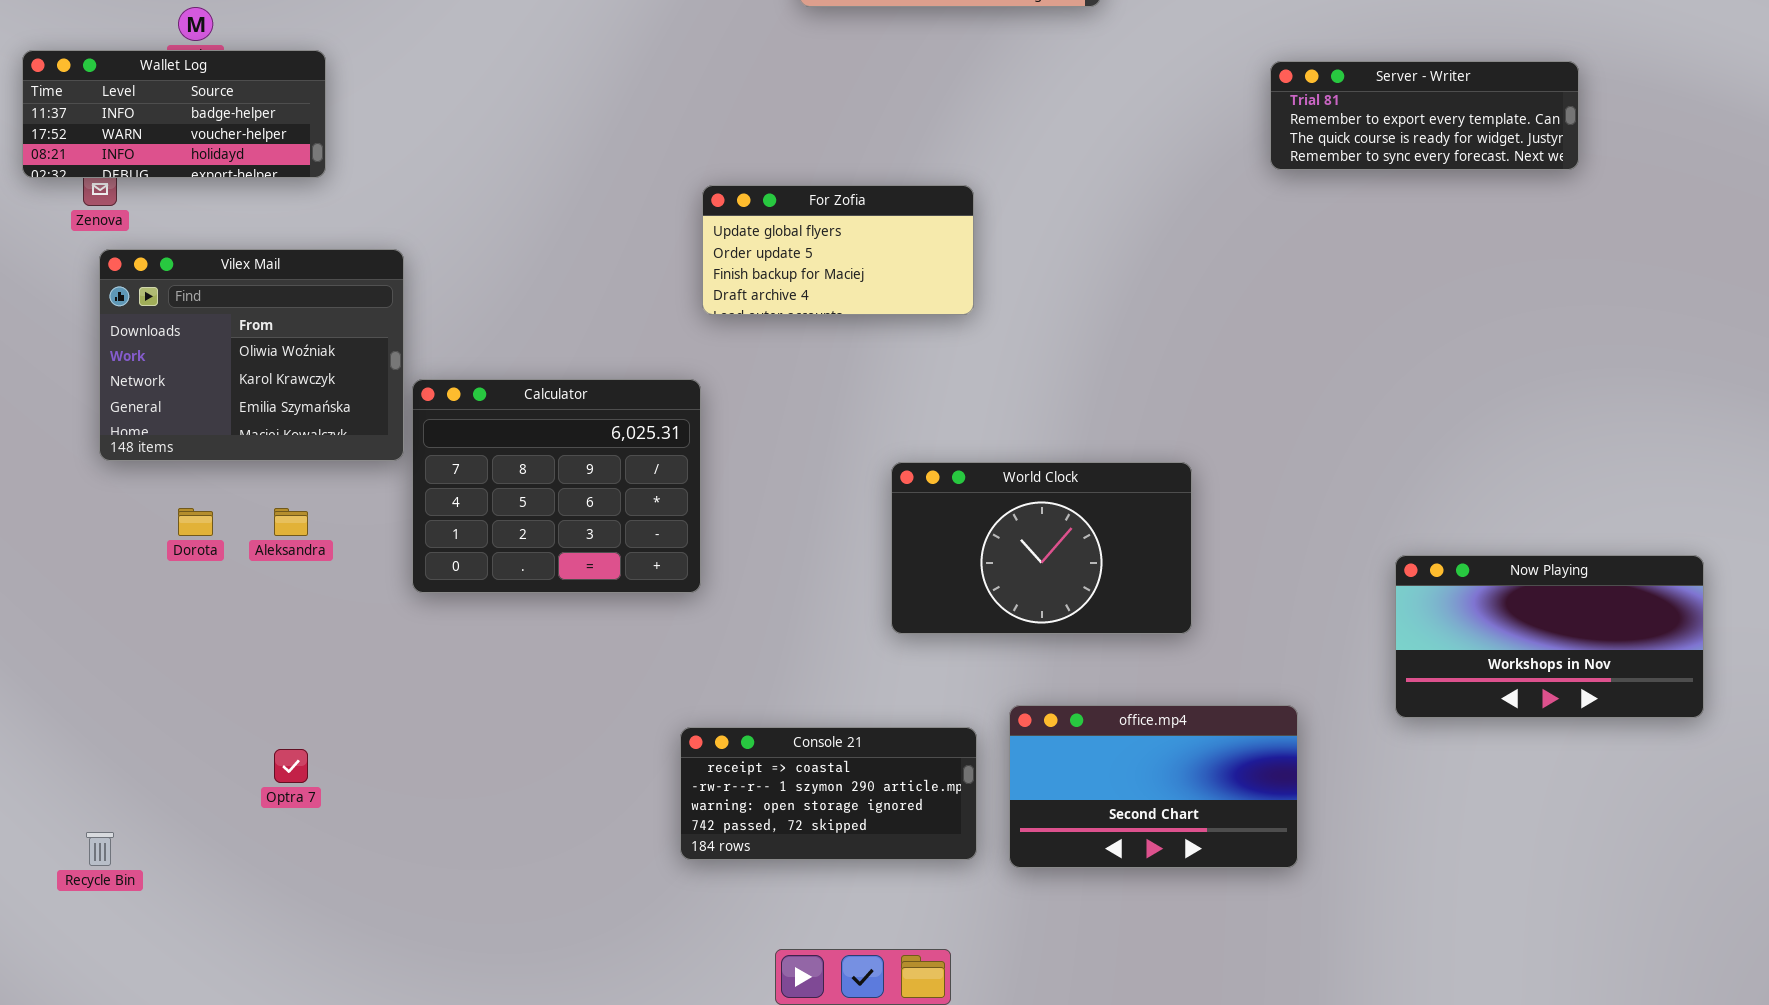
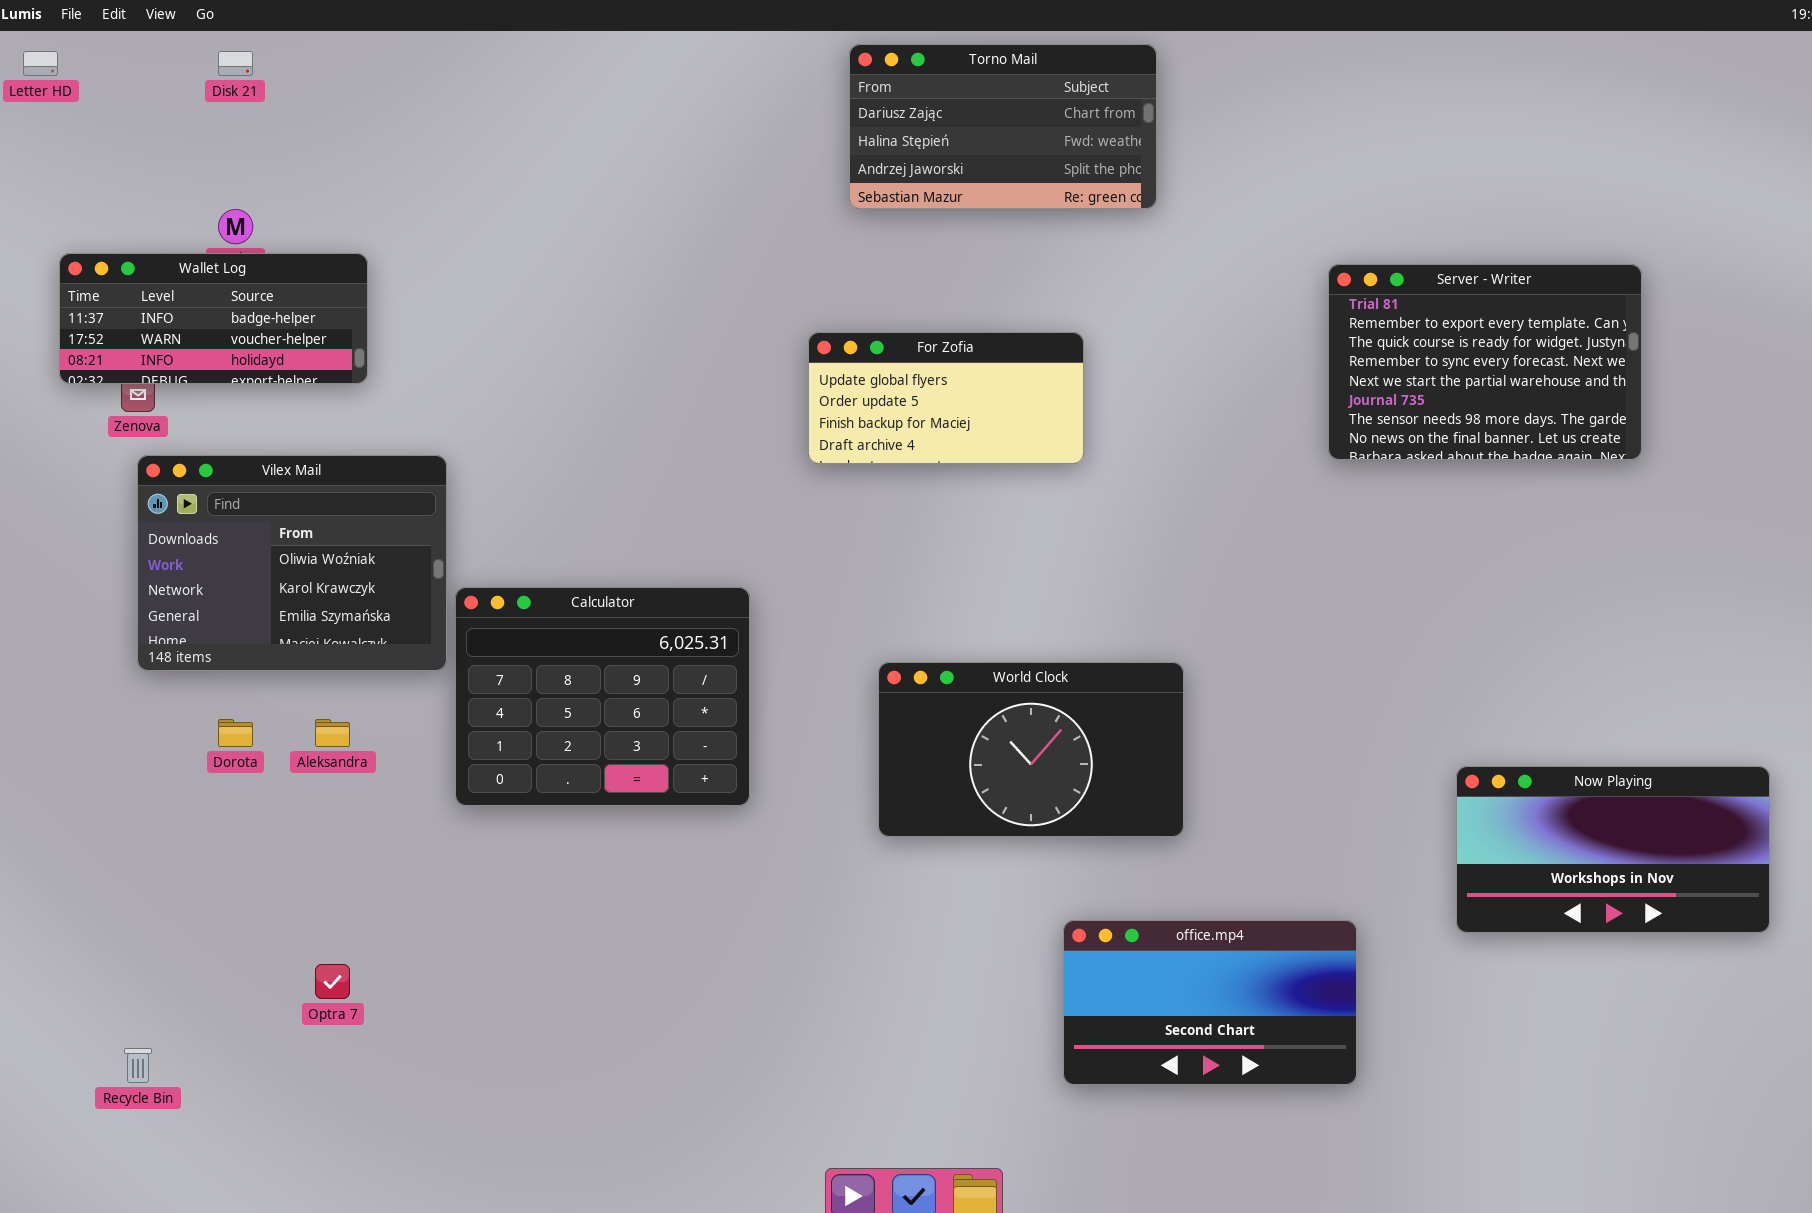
Server - Writer: [1270,61,1579,170] -> [1328,264,1642,460], resized
For Zofia: [702,185,974,315] -> [808,332,1084,464], moved
World Clock: [891,462,1192,634] -> [878,662,1184,837], moved
Console 21: [680,727,977,860] -> none, closed

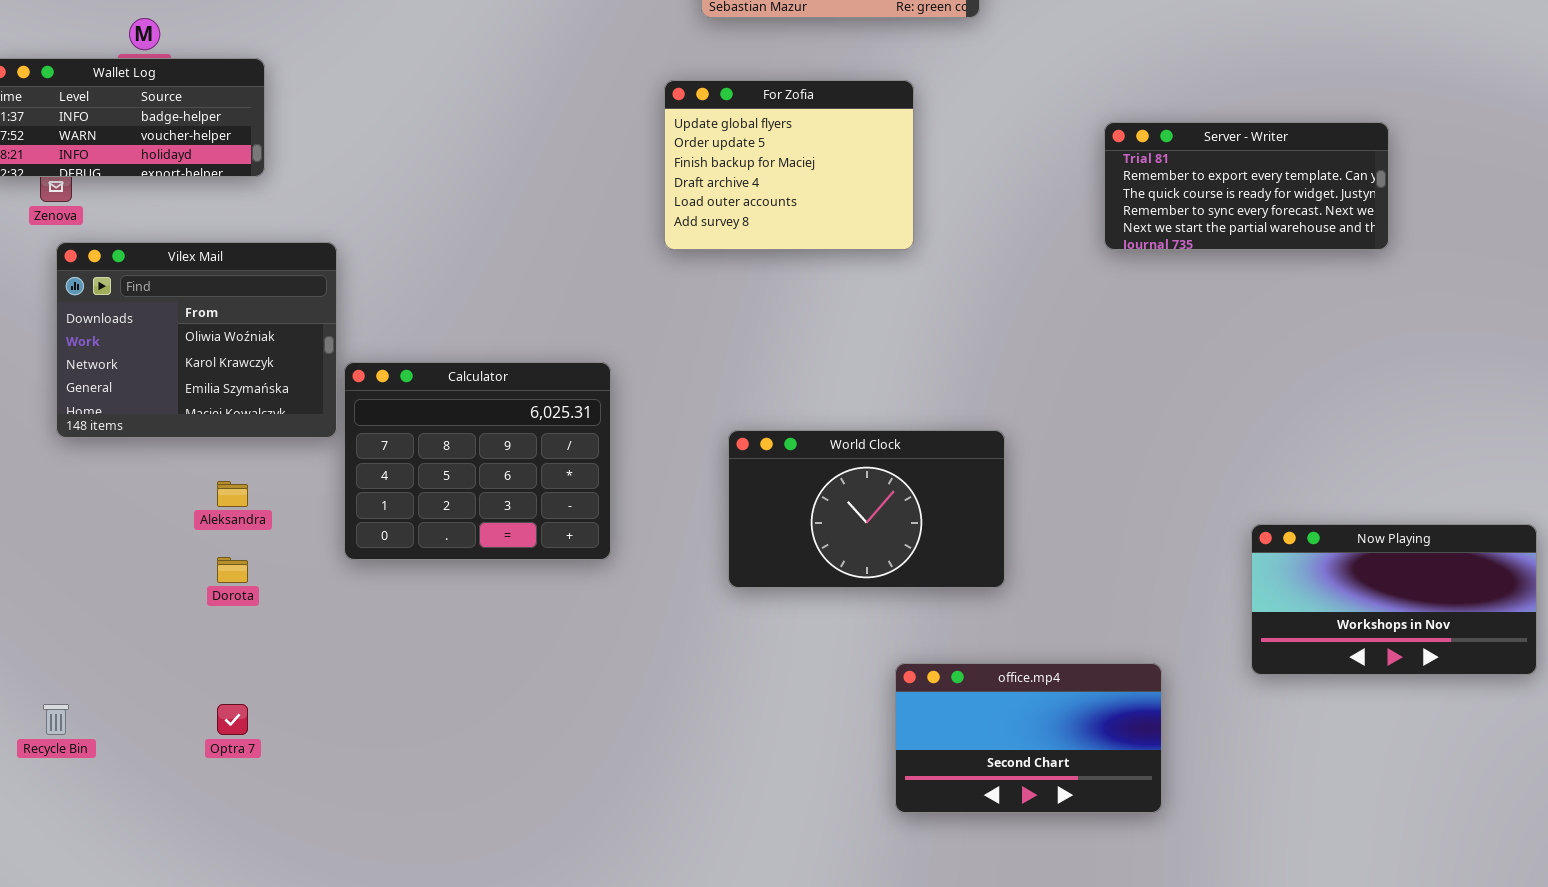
Server - Writer: [1328,264,1642,460] -> [1104,122,1389,250], moved, resized
For Zofia: [808,332,1084,464] -> [664,80,914,250], resized
Dorota: [218,719,253,747] -> [217,557,248,583], moved
Recycle Bin: [124,1048,152,1083] -> [43,704,69,735], moved

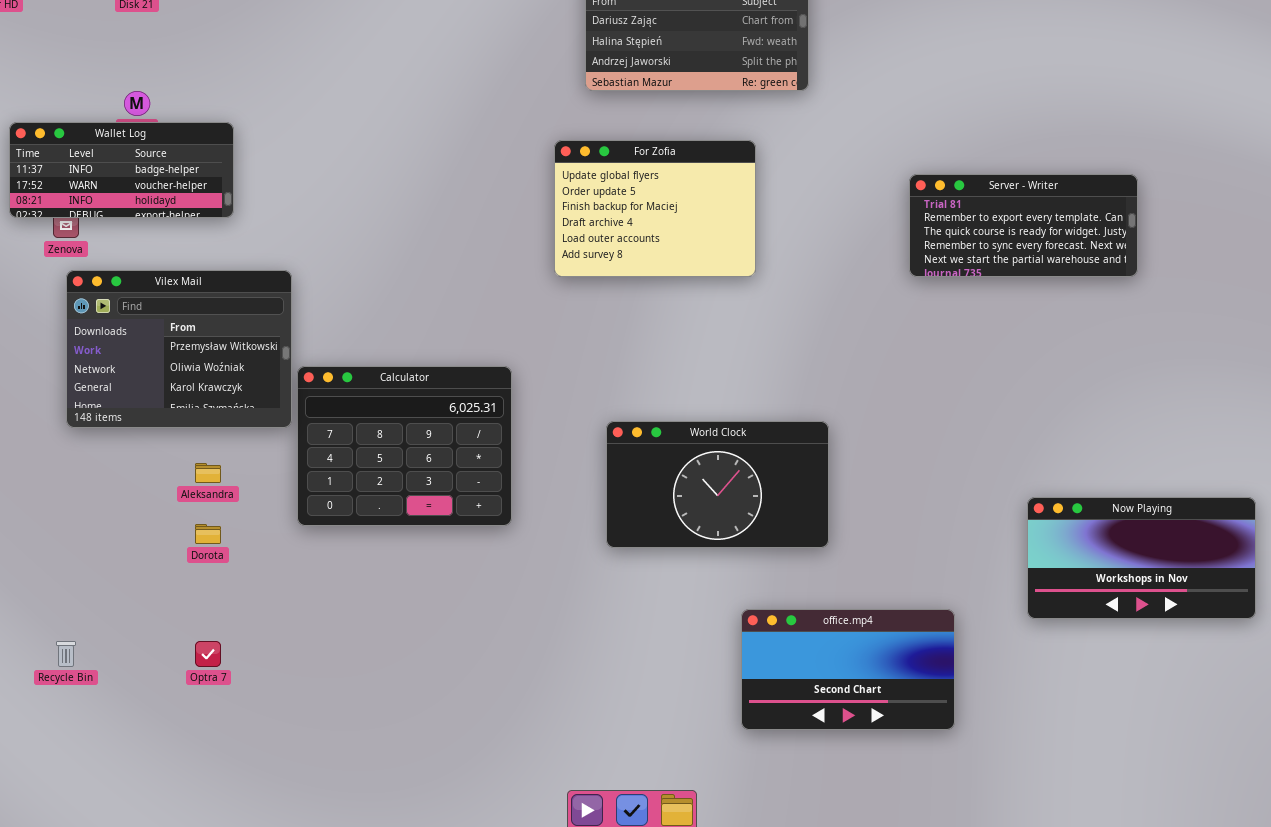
Vilex Mail: [56,242,337,438] -> [66,270,292,428], scrolled up 1 row

